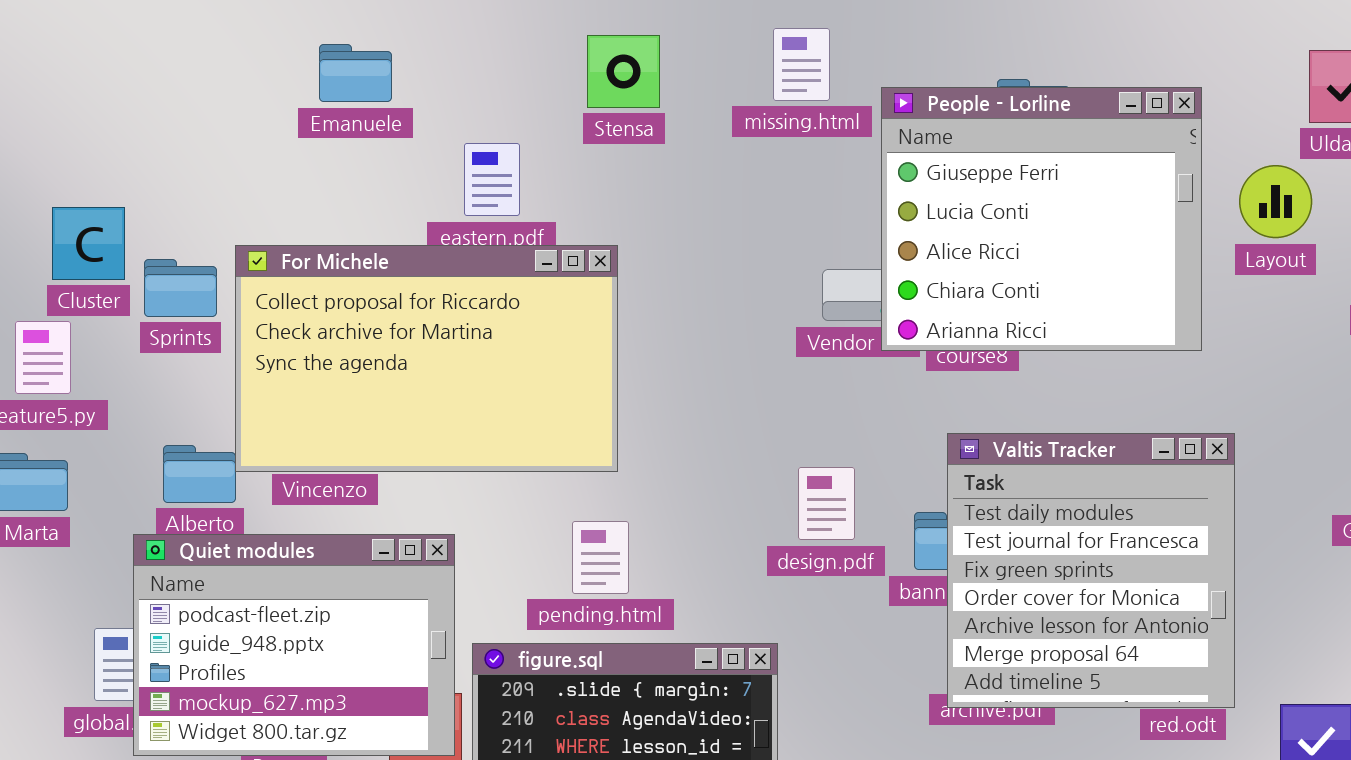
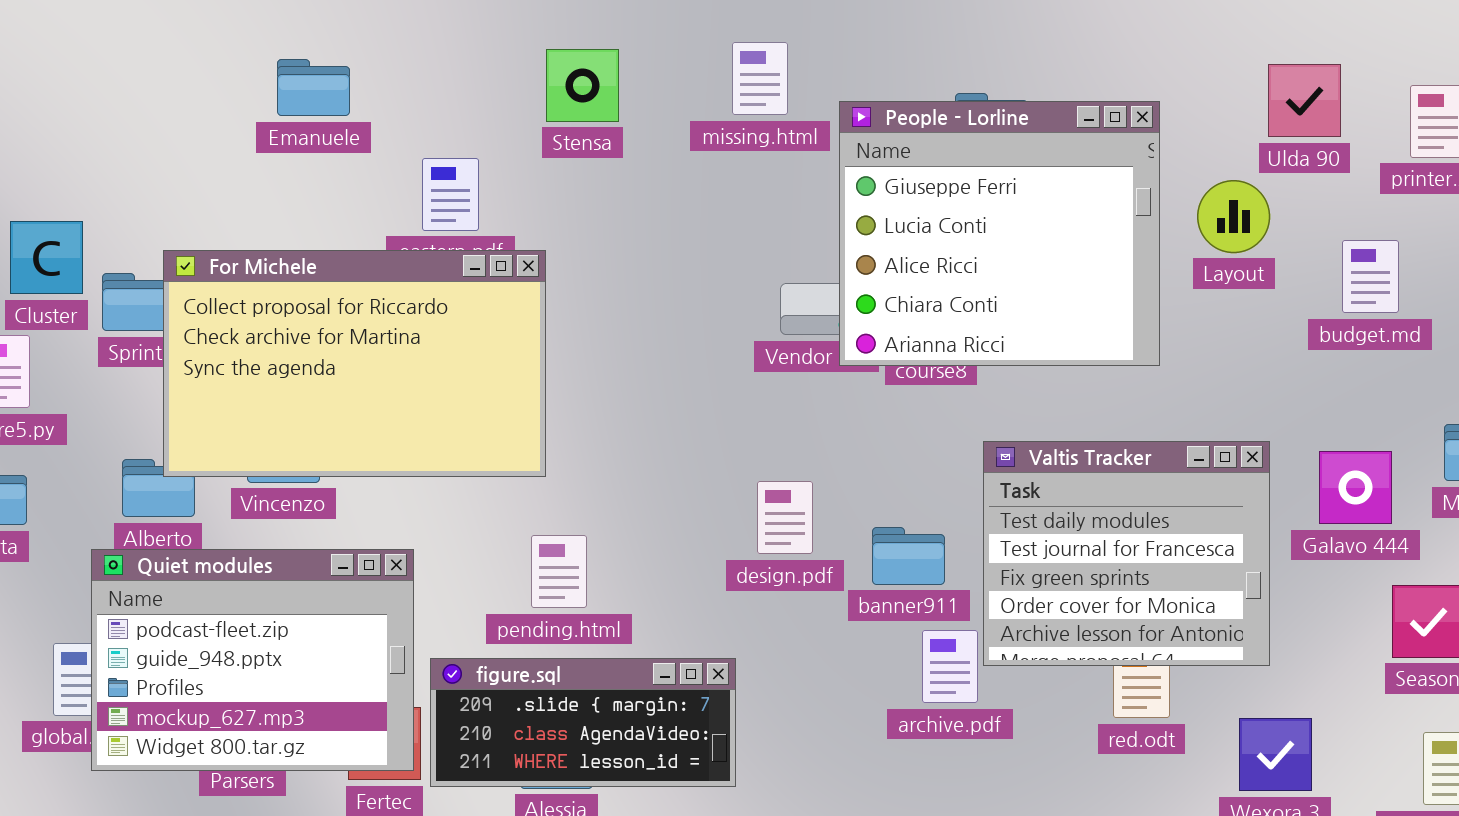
For Michele: [235,245,618,472] -> [163,250,546,477], moved
Valtis Tracker: [947,433,1235,708] -> [983,441,1270,666], moved, resized

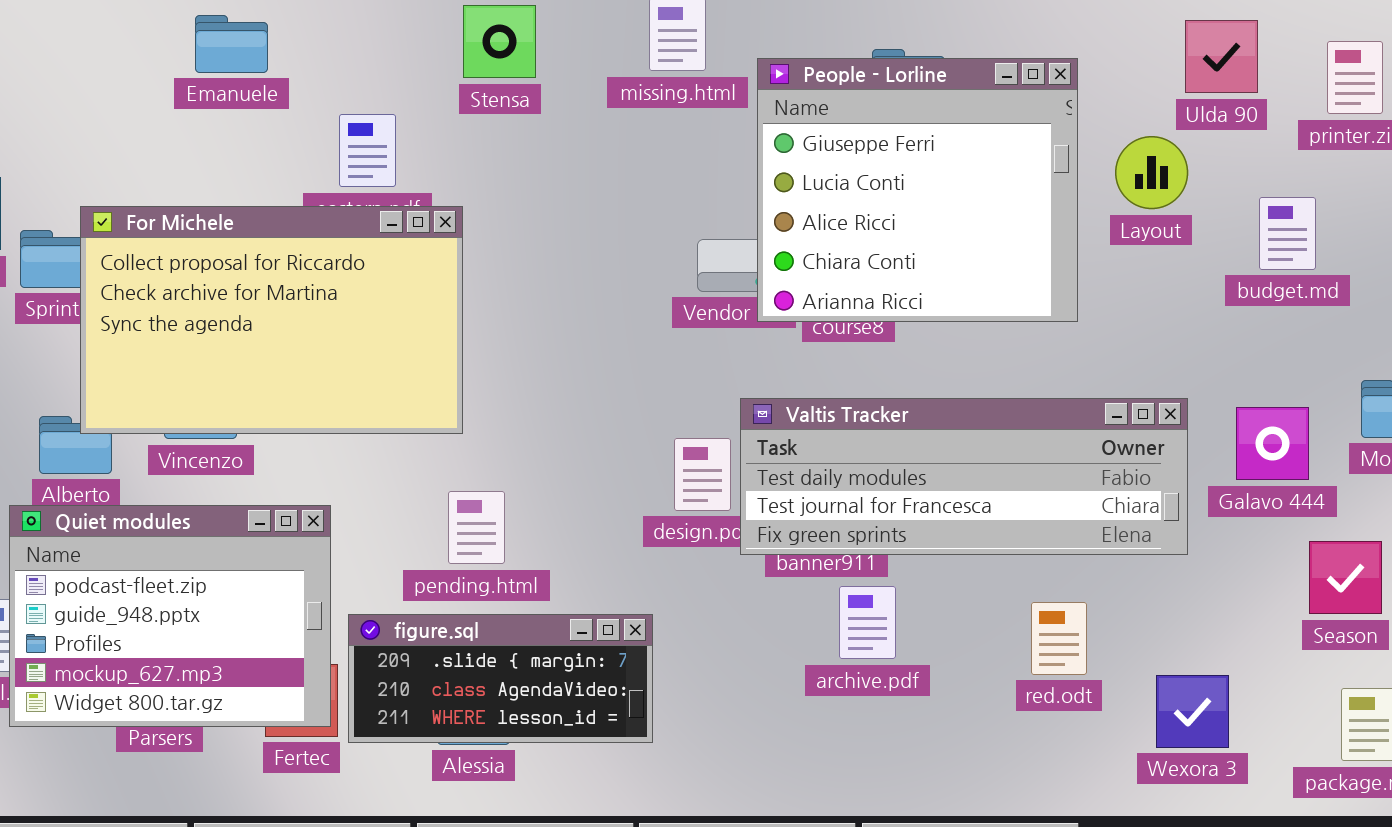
Valtis Tracker: [983,441,1270,666] -> [740,398,1188,555], resized

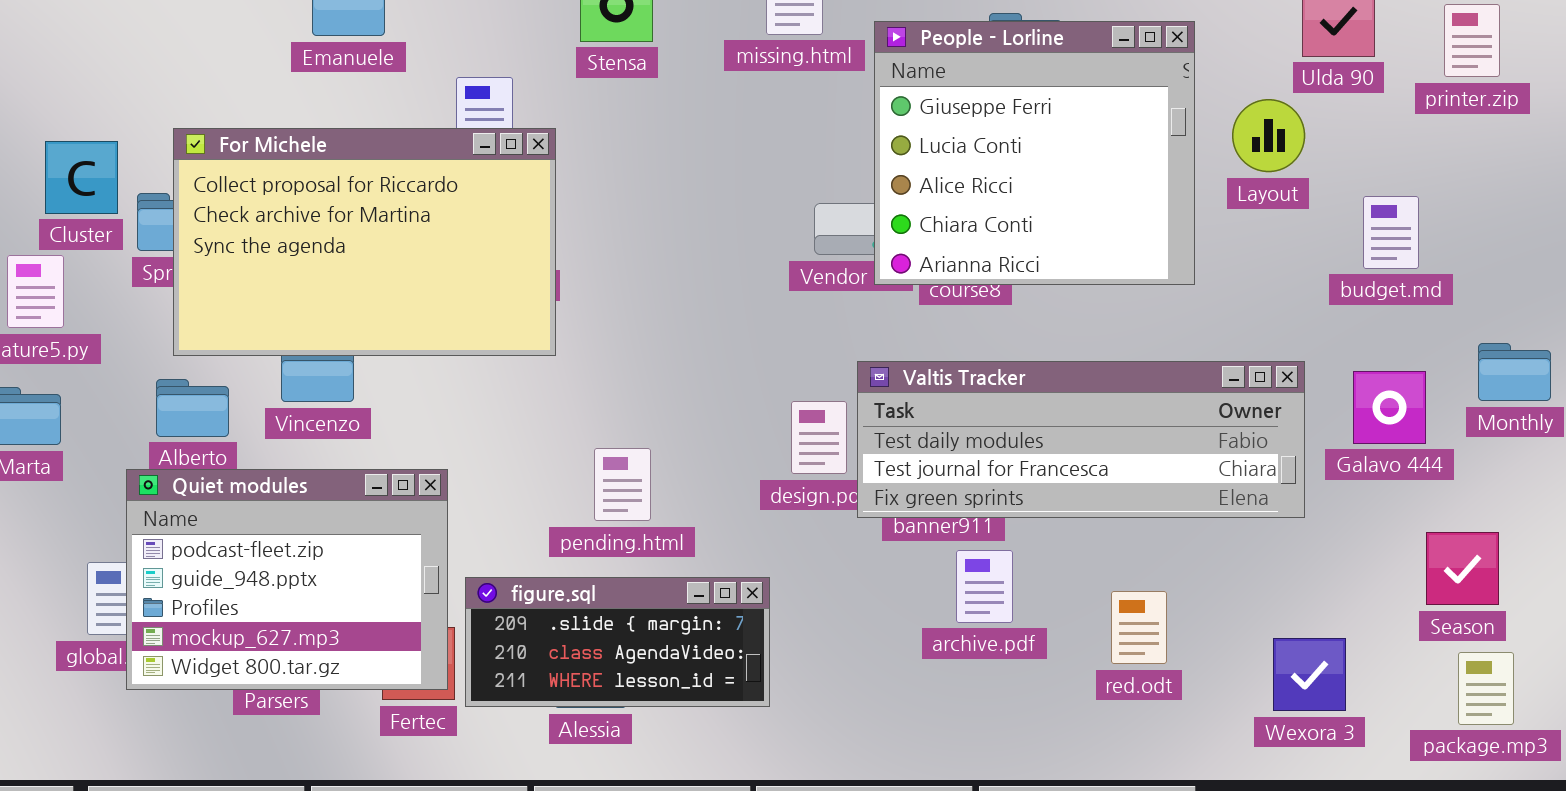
budget.md: [1259,197,1316,270] -> [1363,196,1419,269], moved
For Michele: [80,206,463,434] -> [173,128,556,356], moved
pending.html: [448,491,505,564] -> [594,448,651,521], moved
Season: [1309,541,1382,614] -> [1426,532,1499,605], moved
red.odt: [1031,602,1087,675] -> [1111,591,1167,664], moved

